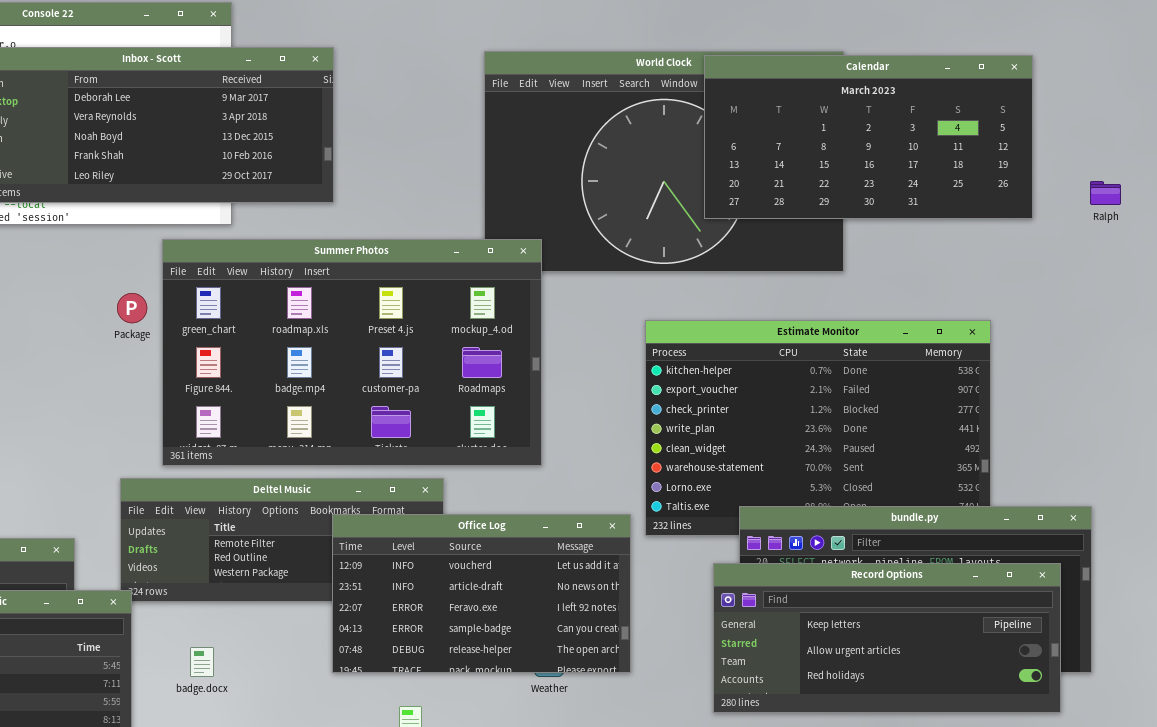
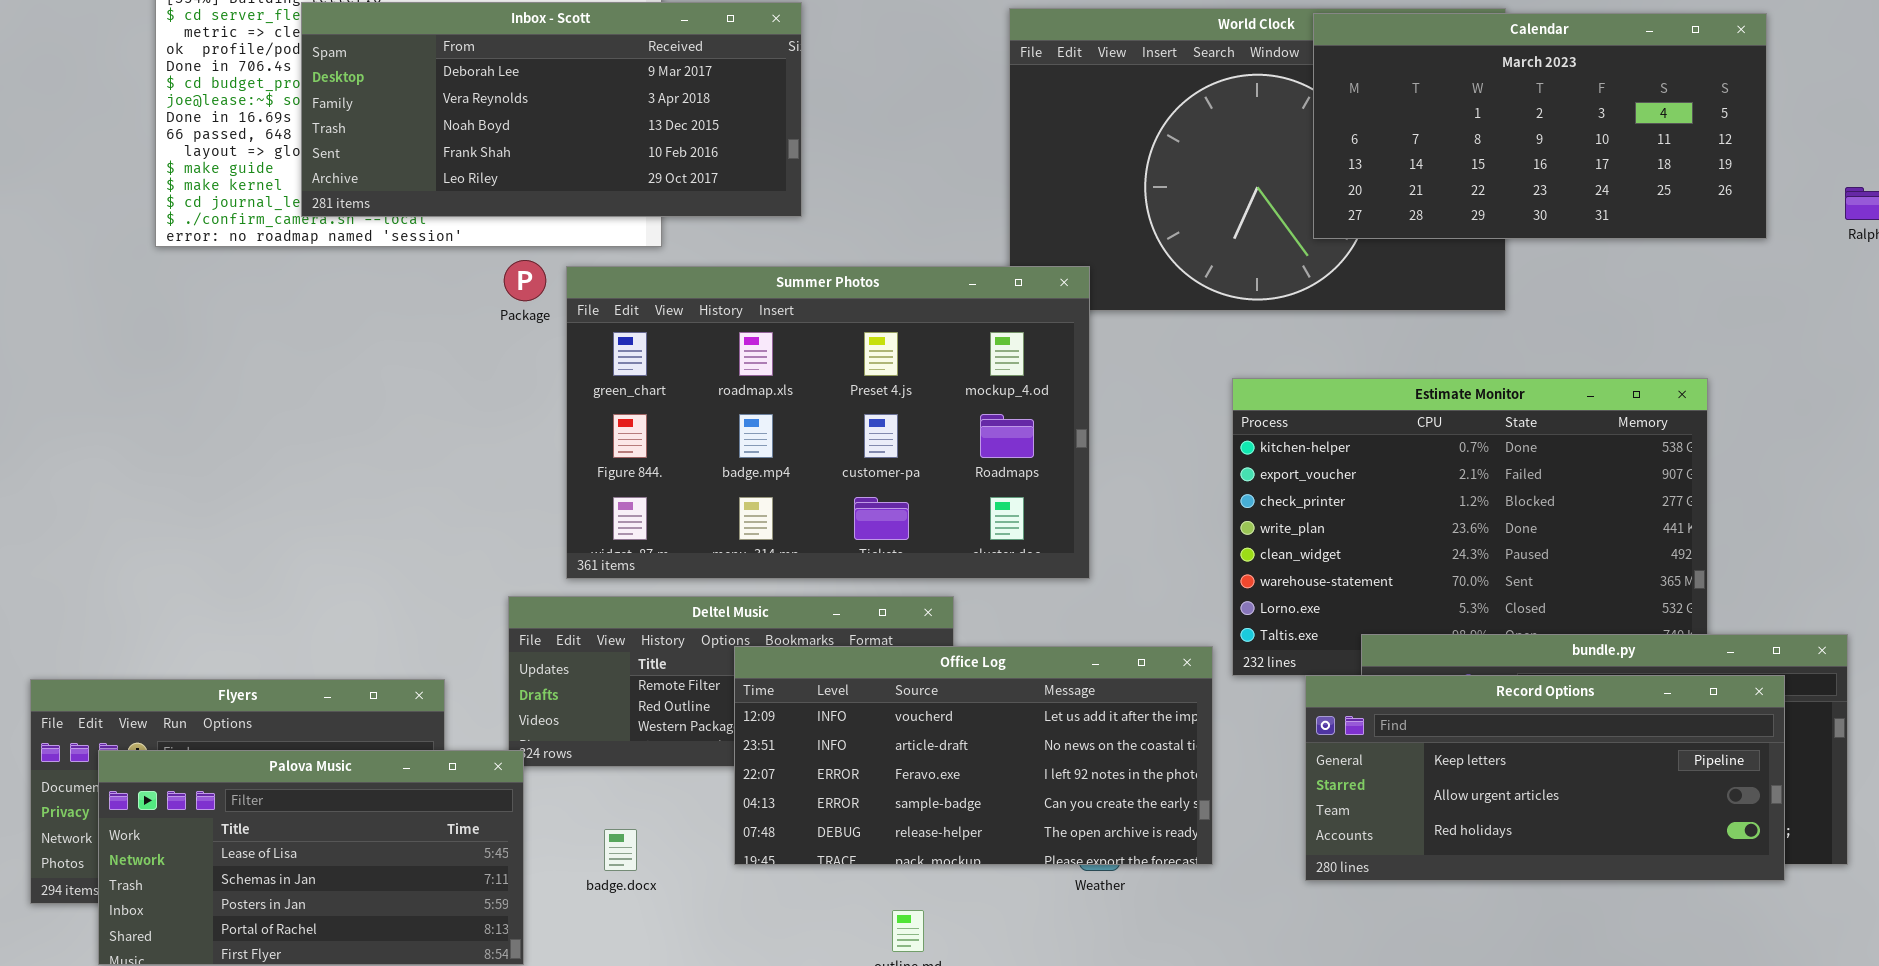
Package: [117,293,147,323] -> [504,260,546,301], moved
Office Log: [332,514,631,673] -> [734,646,1213,865], resized
Record Options: [713,563,1061,713] -> [1305,675,1785,881], moved

